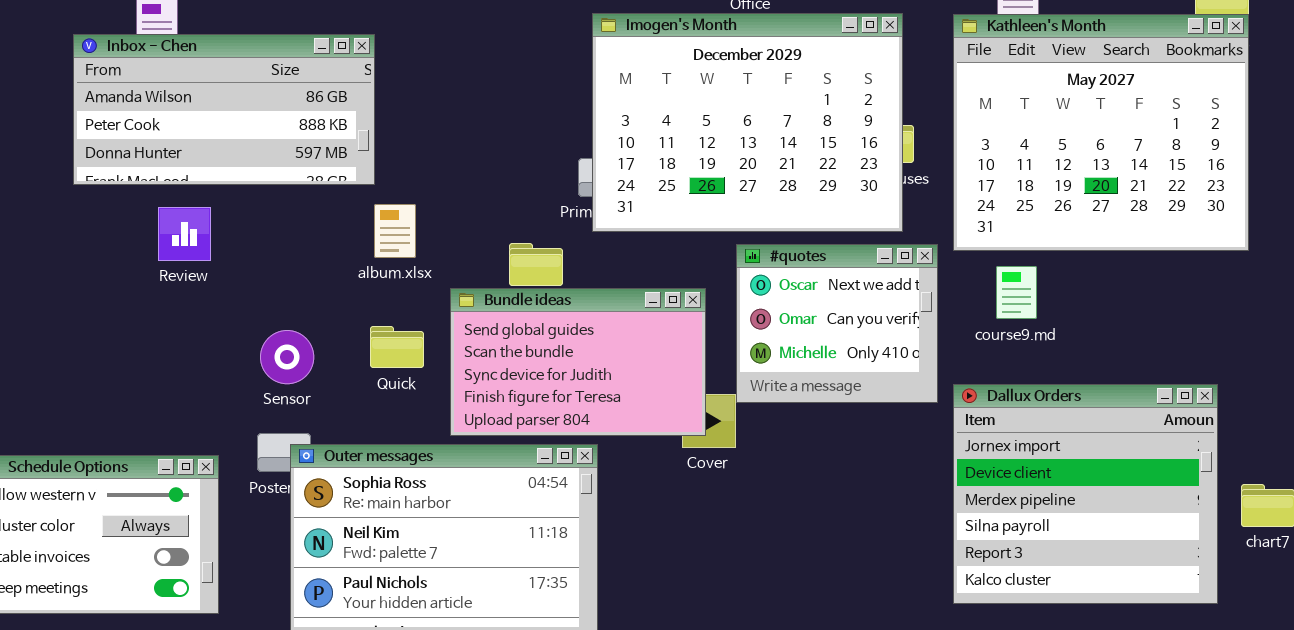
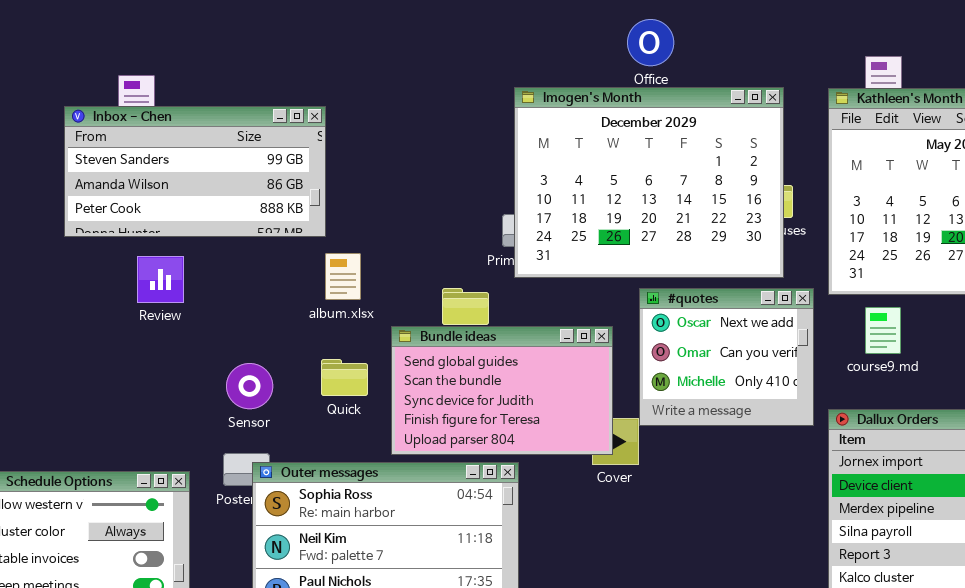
Inbox - Chen: [73,34,375,185] -> [64,106,326,237], scrolled up 1 row

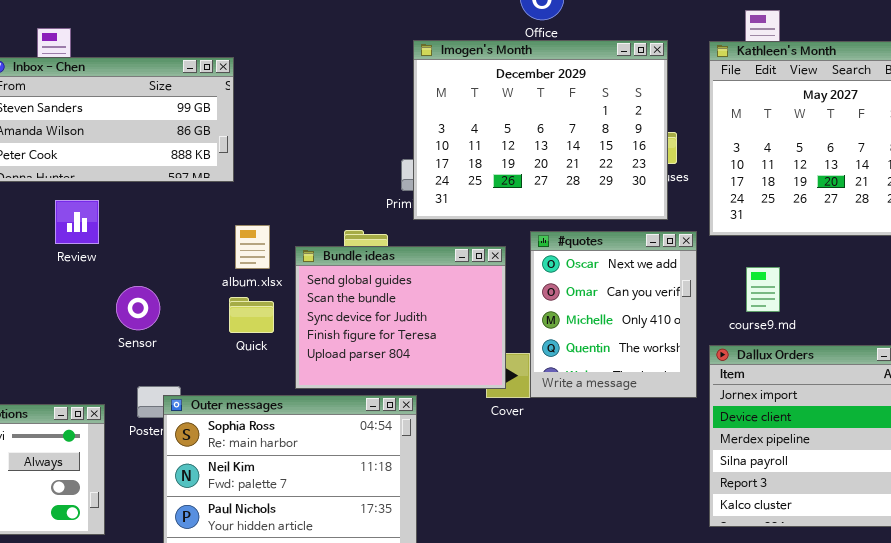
album.xlsx: [325,253,361,300] -> [235,225,270,269], moved
#quotes: [639,288,814,426] -> [530,231,697,398], resized
course9.md: [865,307,901,354] -> [746,267,780,312], moved
Bundle ideas: [391,326,613,455] -> [295,246,506,389], resized
Sensor: [226,363,273,409] -> [116,286,160,330], moved

